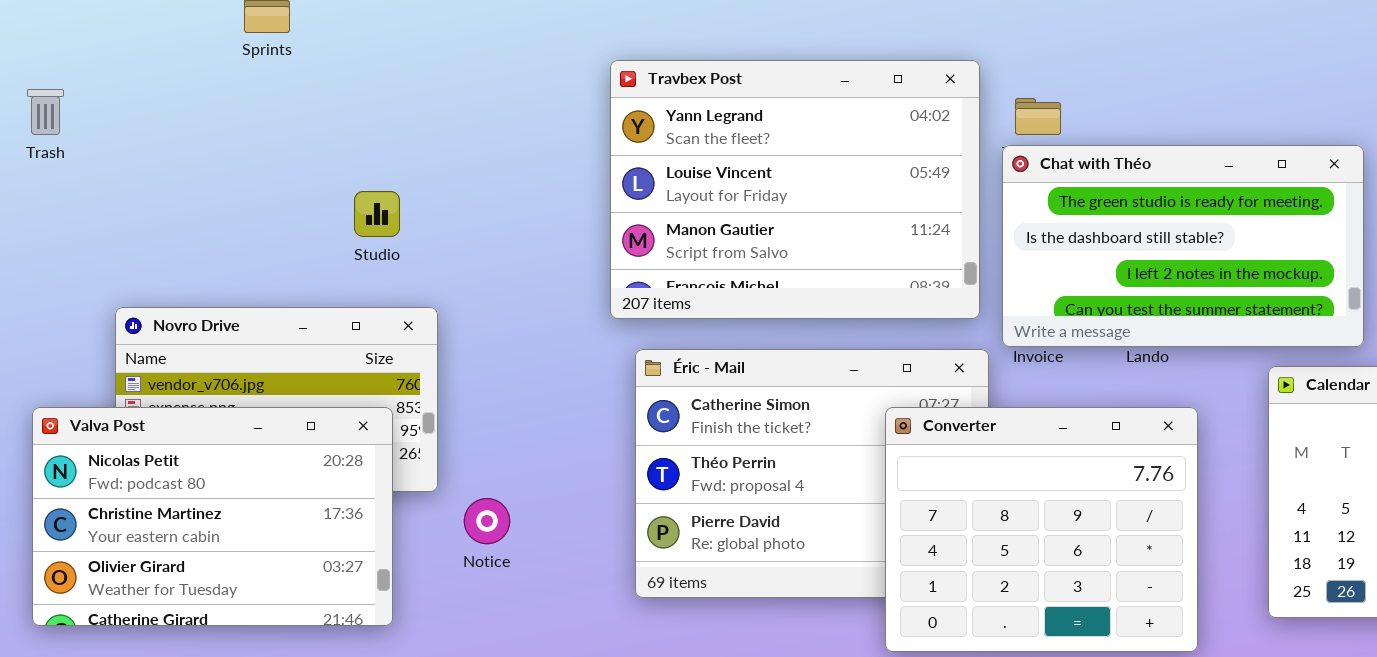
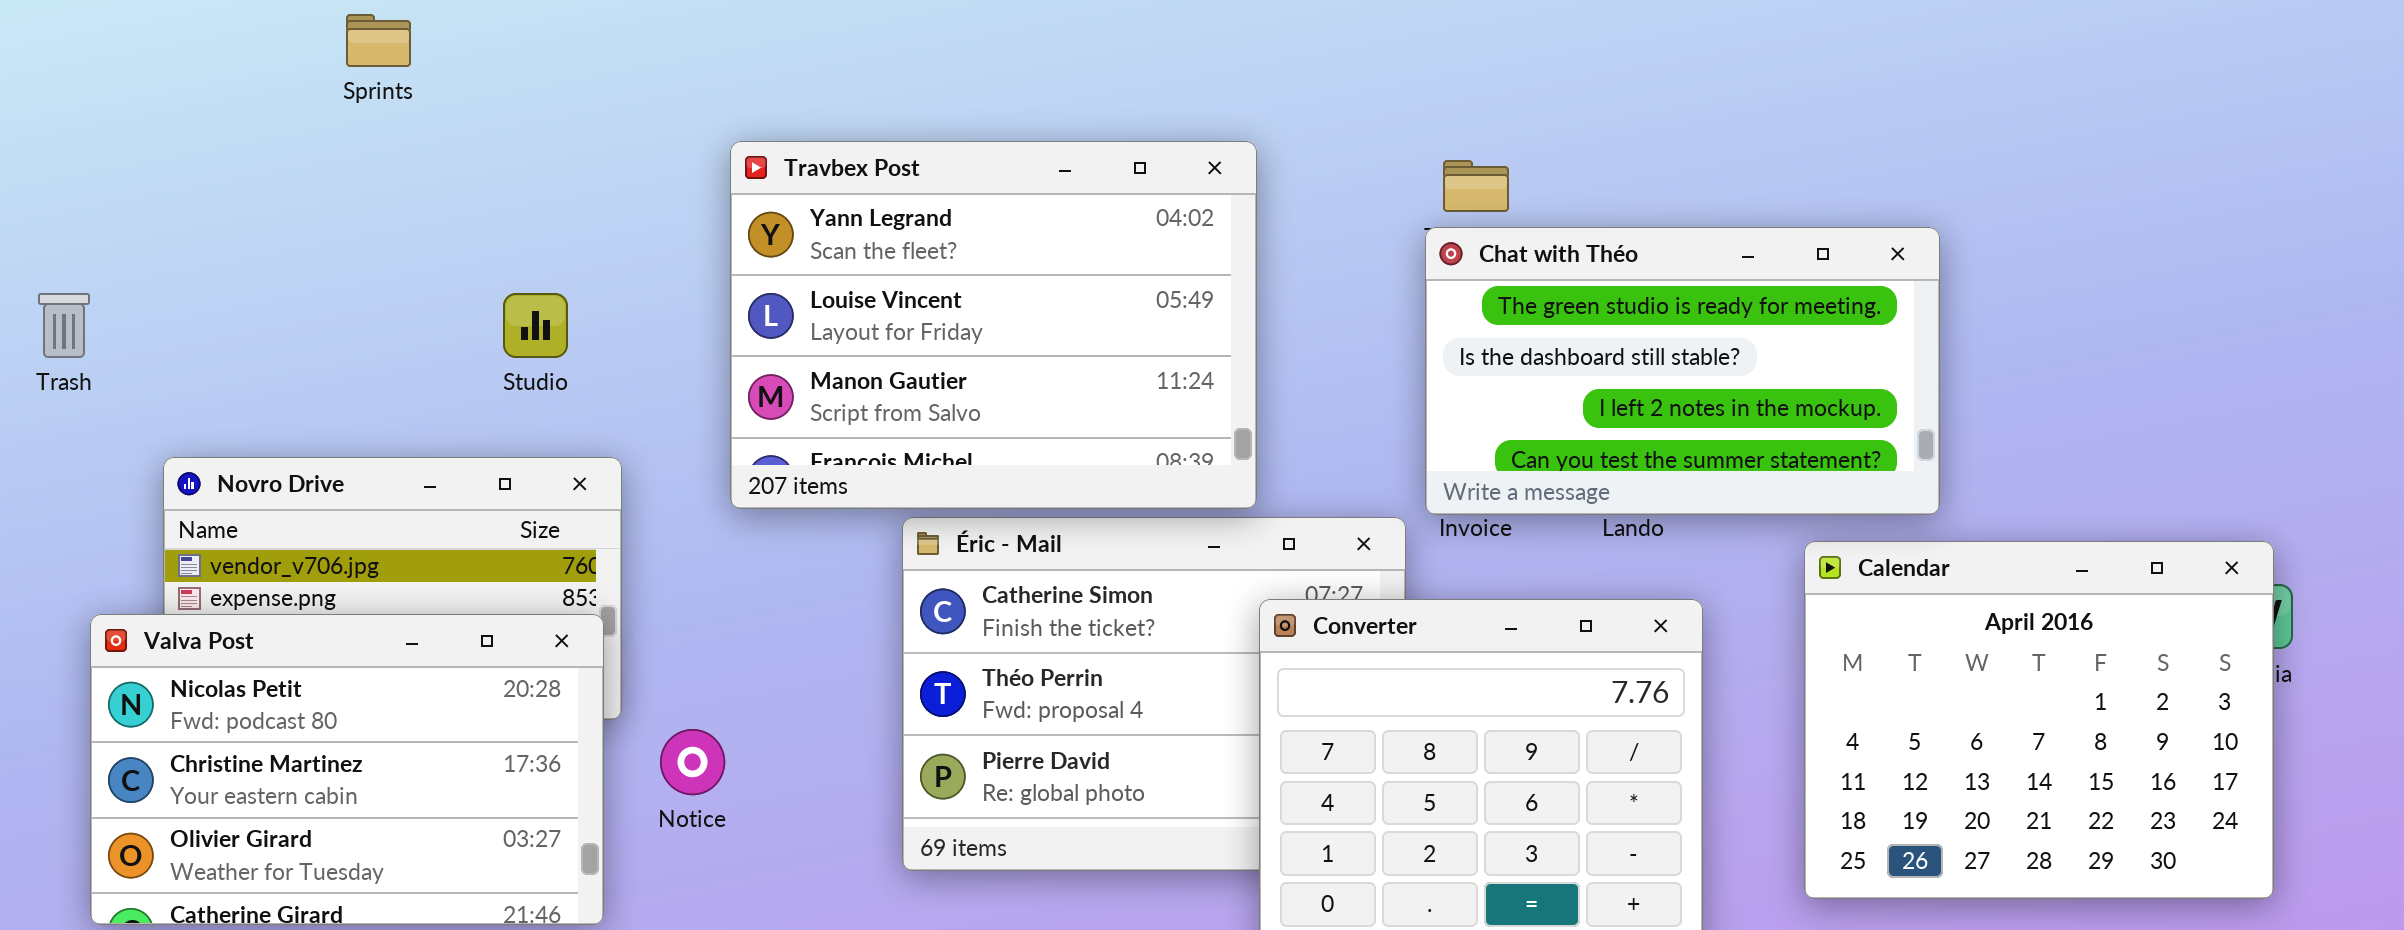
Travbex Post: [610,60,980,319] -> [730,141,1257,509], moved
Trash: [27,89,64,135] -> [38,293,90,358], moved
Valva Post: [32,407,393,626] -> [90,614,604,925], moved

